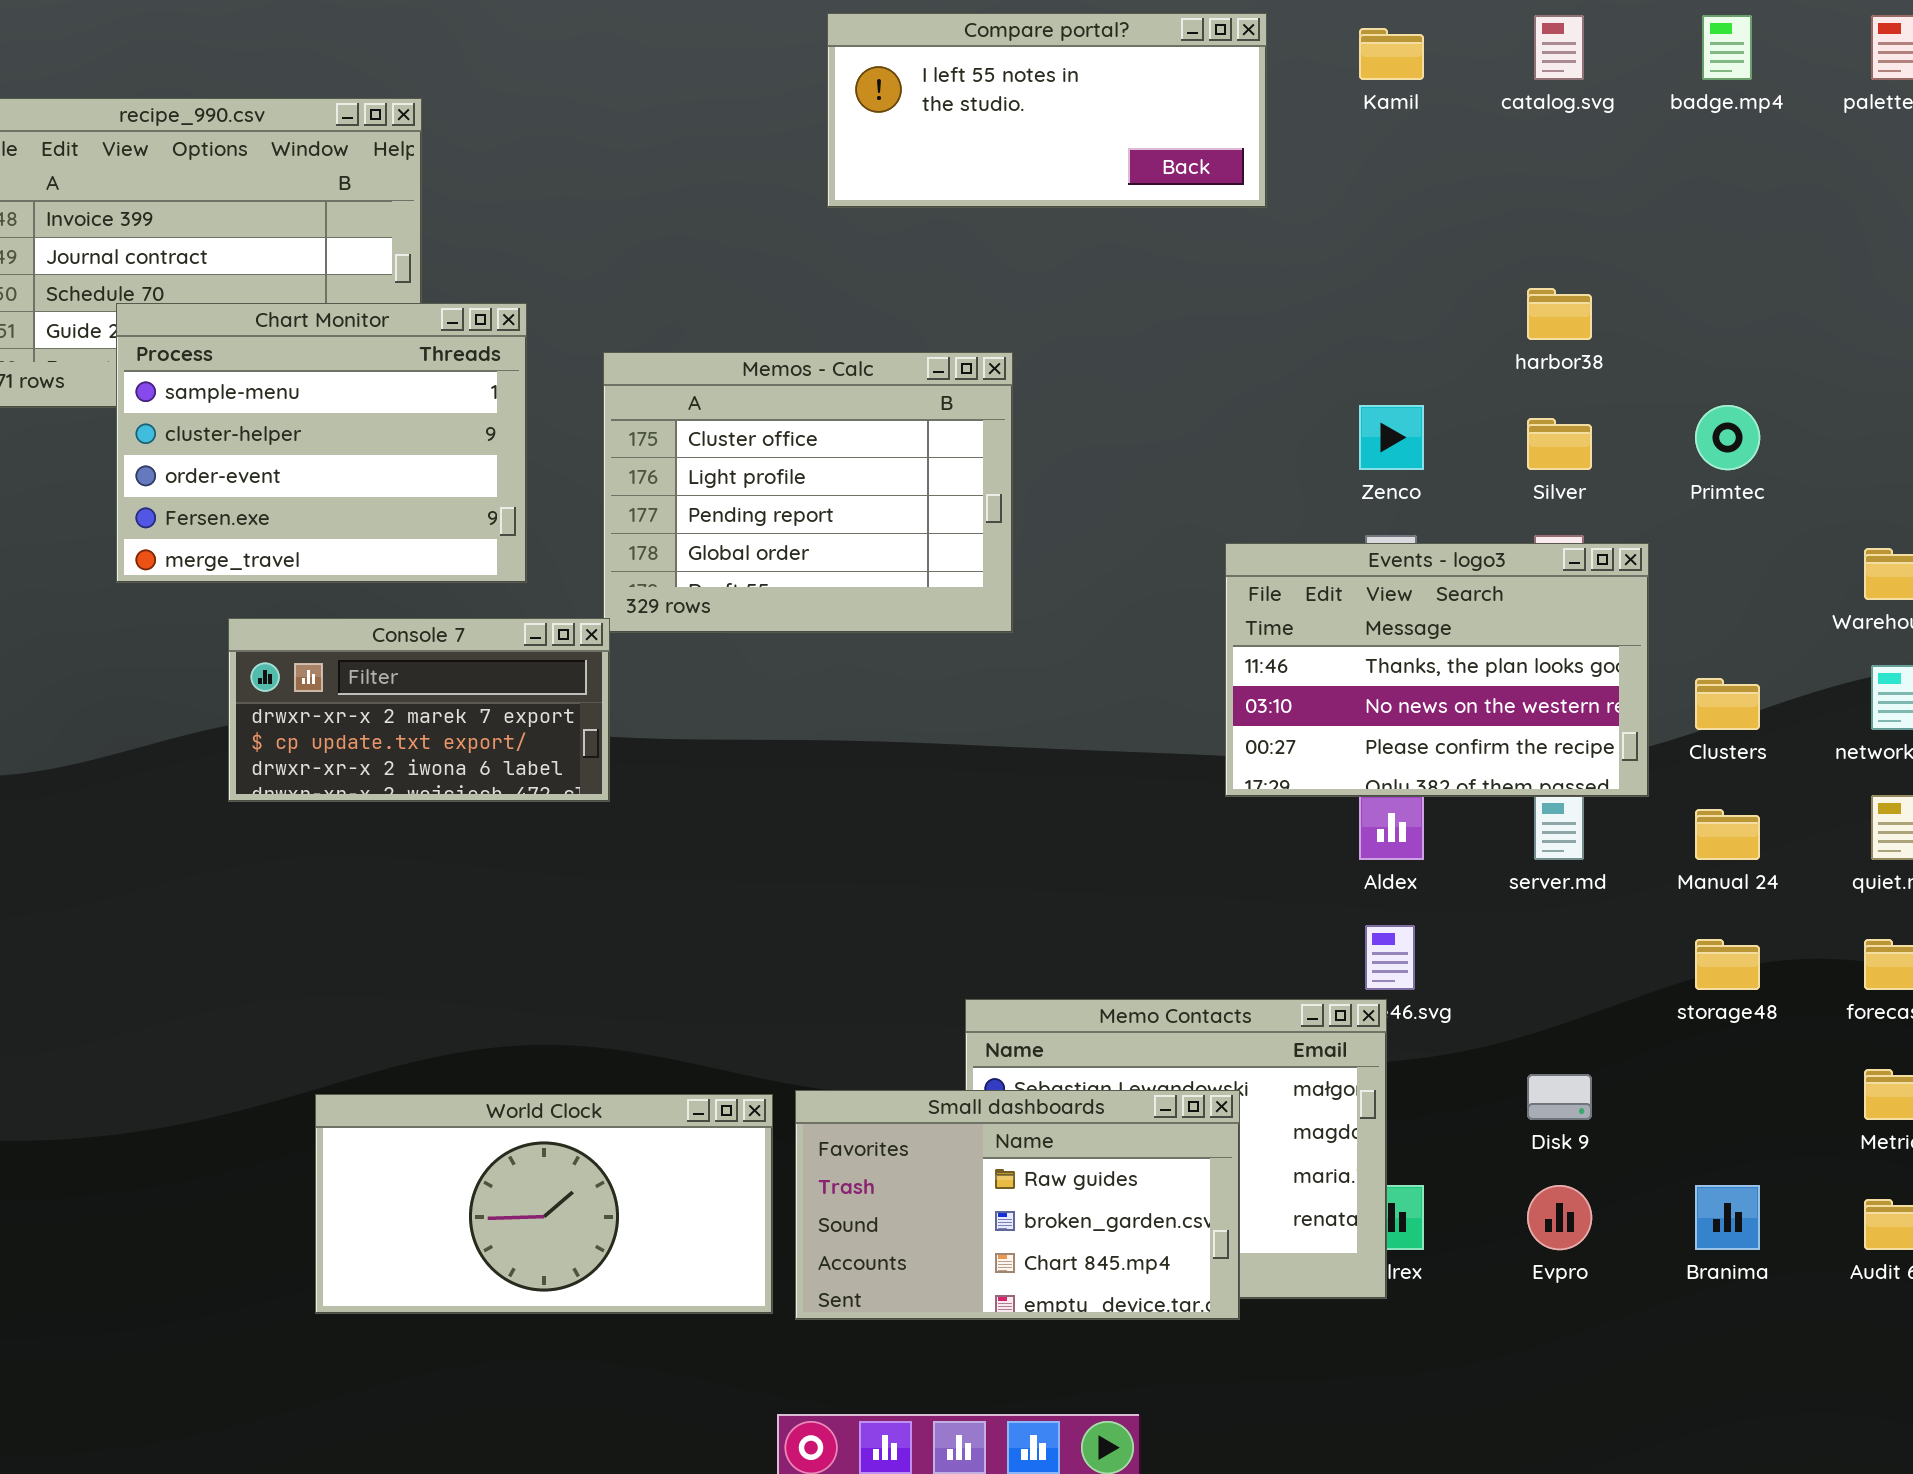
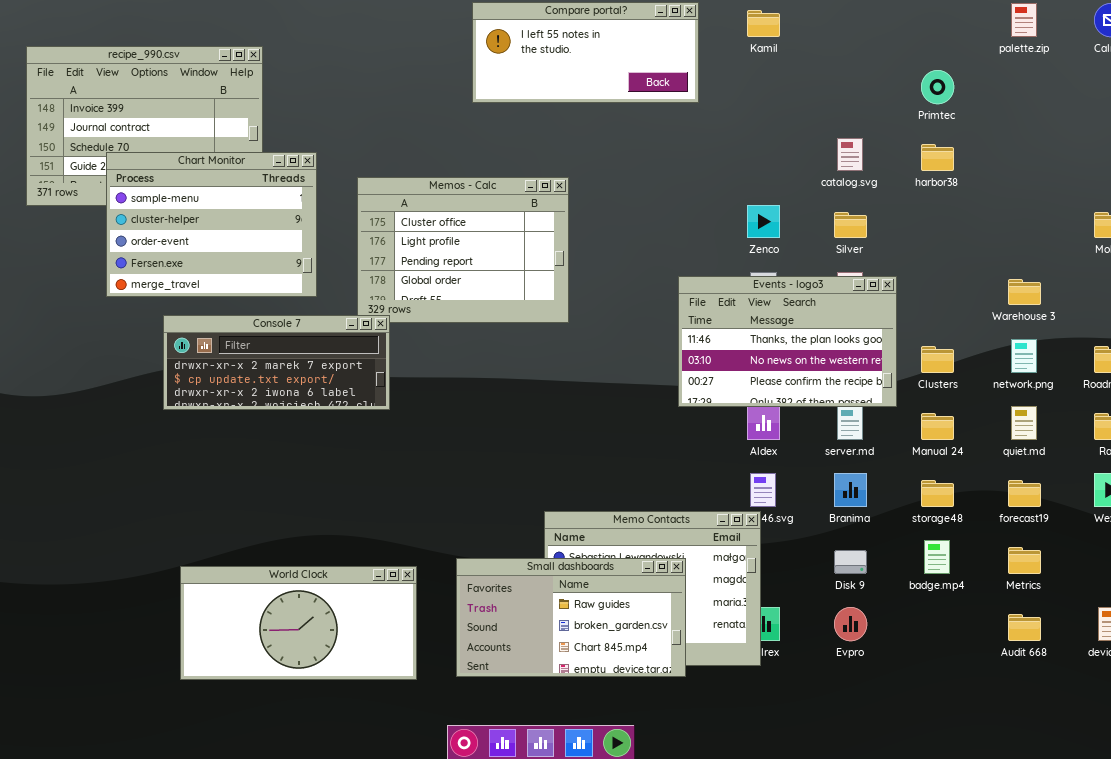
catalog.svg: [1534,15,1584,80] -> [837,138,863,171], moved
badge.mp4: [1702,15,1752,80] -> [924,540,950,574], moved
harbor38: [1527,288,1592,340] -> [921,144,954,171], moved
Primtec: [1695,405,1760,470] -> [921,70,954,104], moved
Console 7: [228,618,610,802] -> [163,315,390,410], resized
World Clock: [315,1094,773,1314] -> [180,566,417,680], moved
Branima: [1695,1185,1760,1250] -> [834,473,867,507], moved

